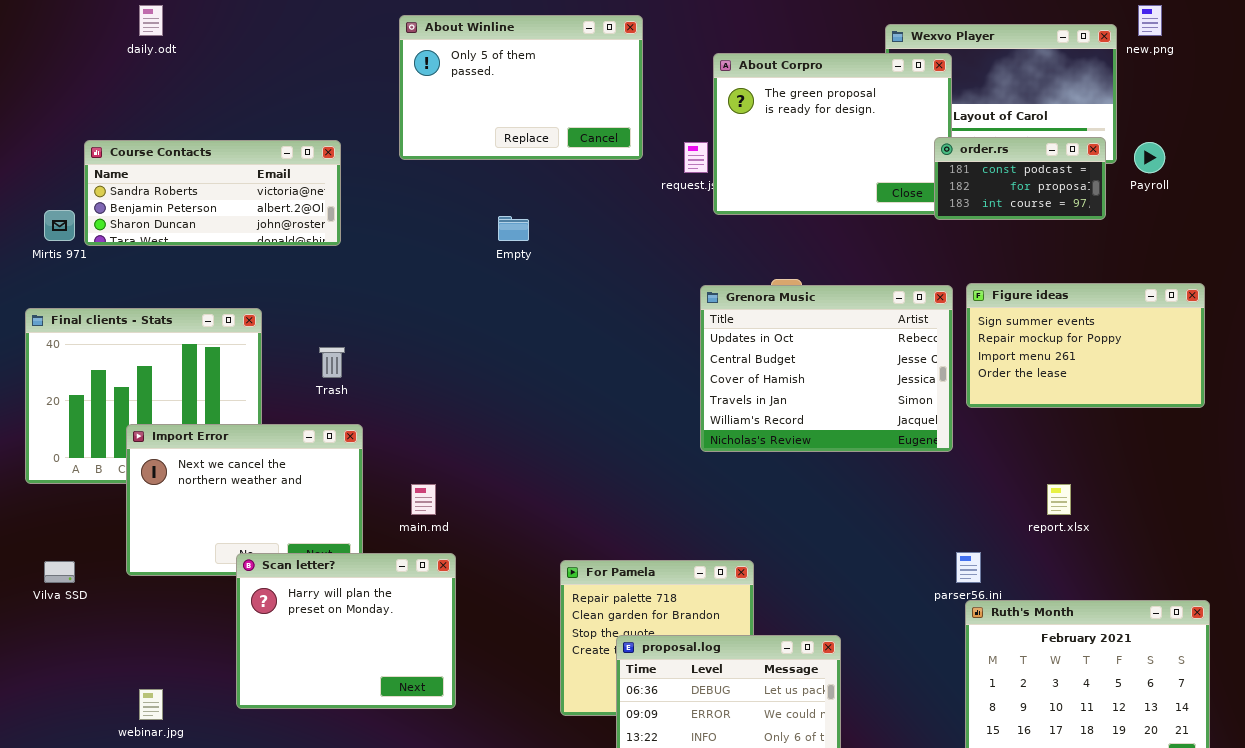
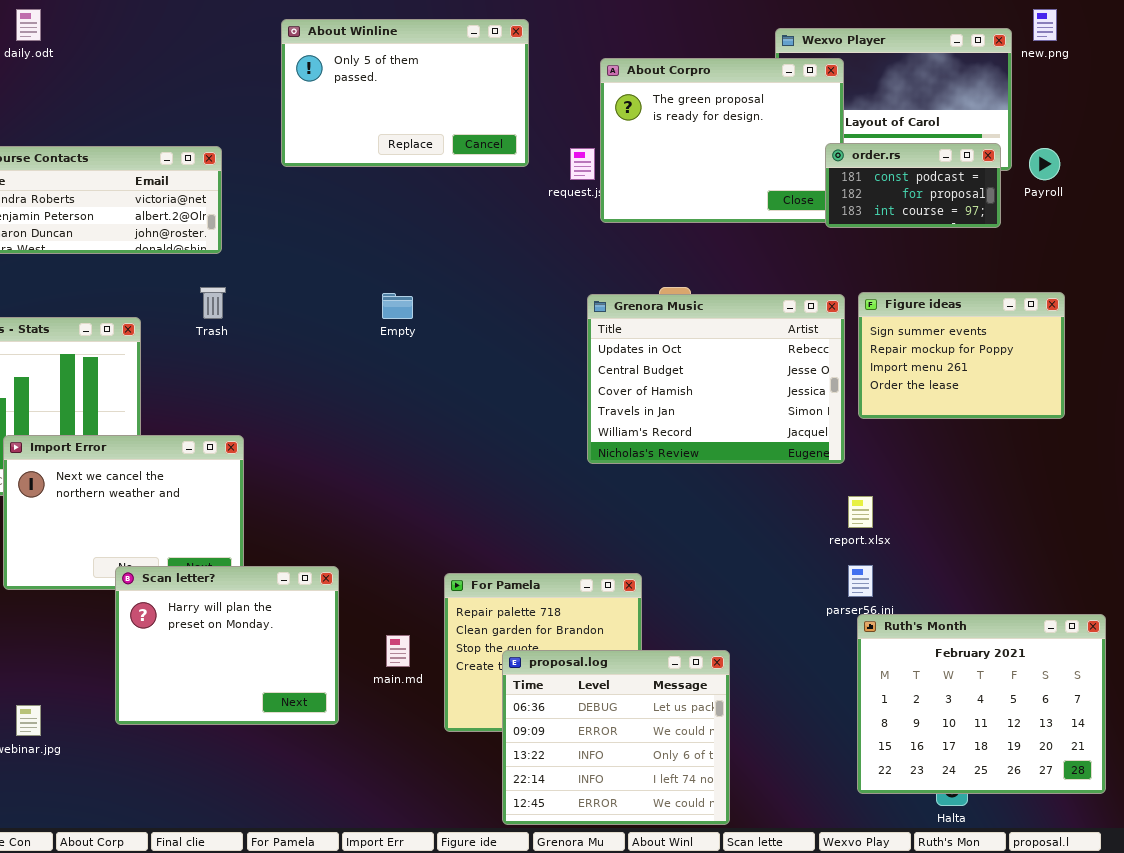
Empty: [498,216,529,241] -> [382,293,413,319], moved
Figure ideas: [966,283,1205,408] -> [858,292,1065,419], resized
Trash: [319,347,345,378] -> [200,287,226,319], moved
main.md: [411,484,436,515] -> [386,635,410,667], moved
report.xlsx: [1047,484,1071,515] -> [848,496,873,528], moved

